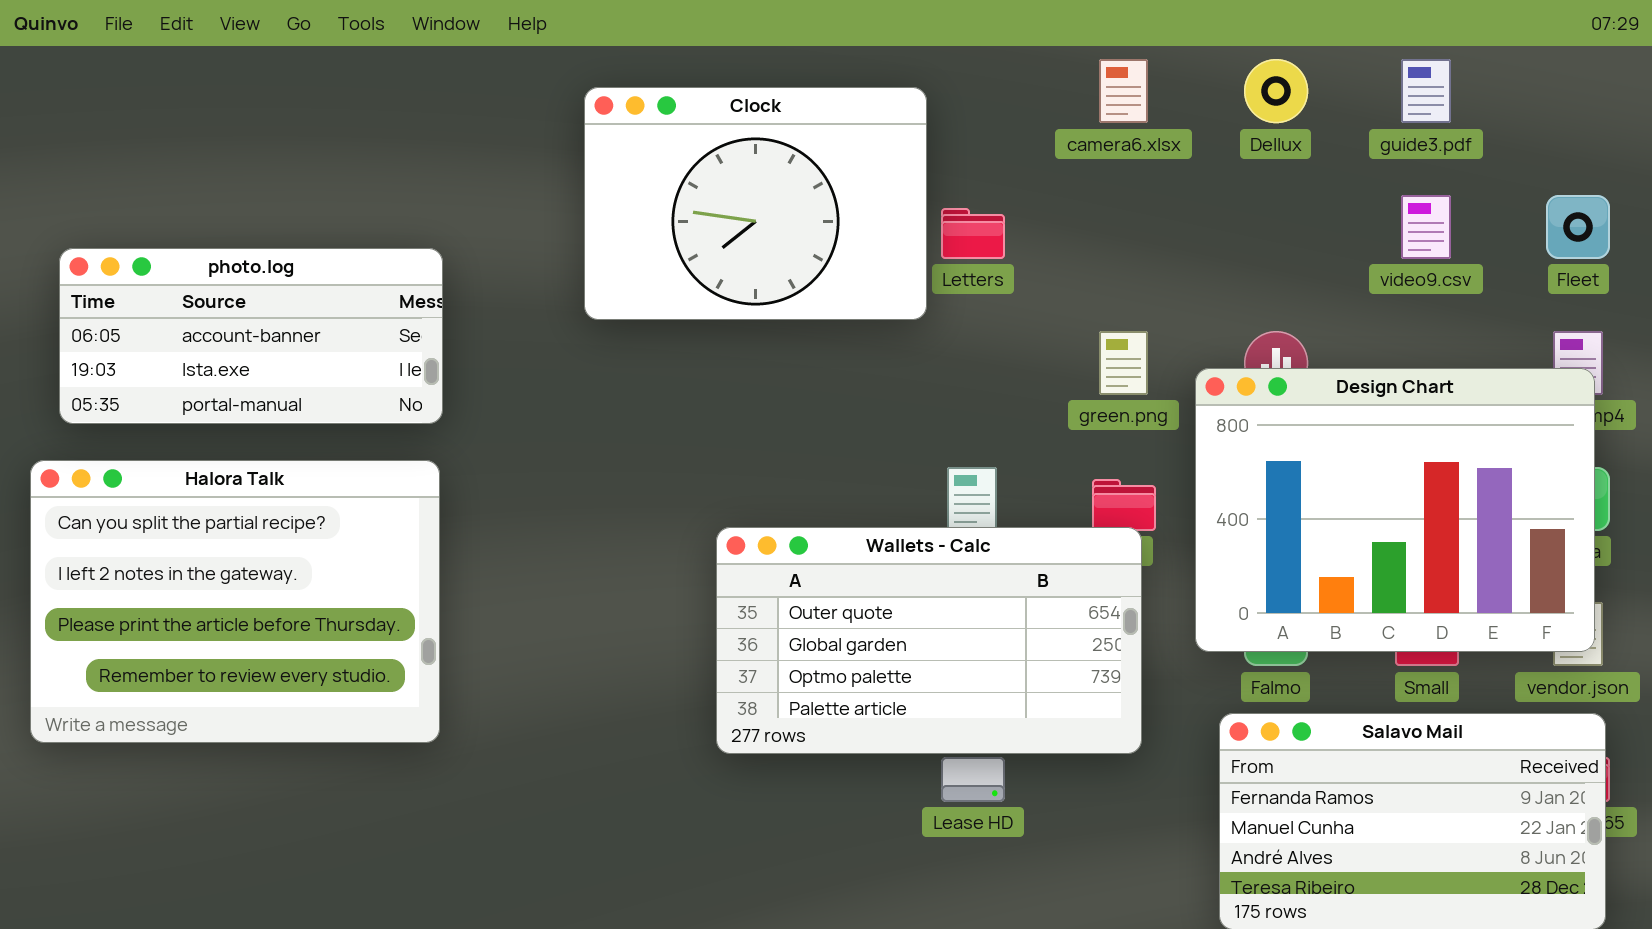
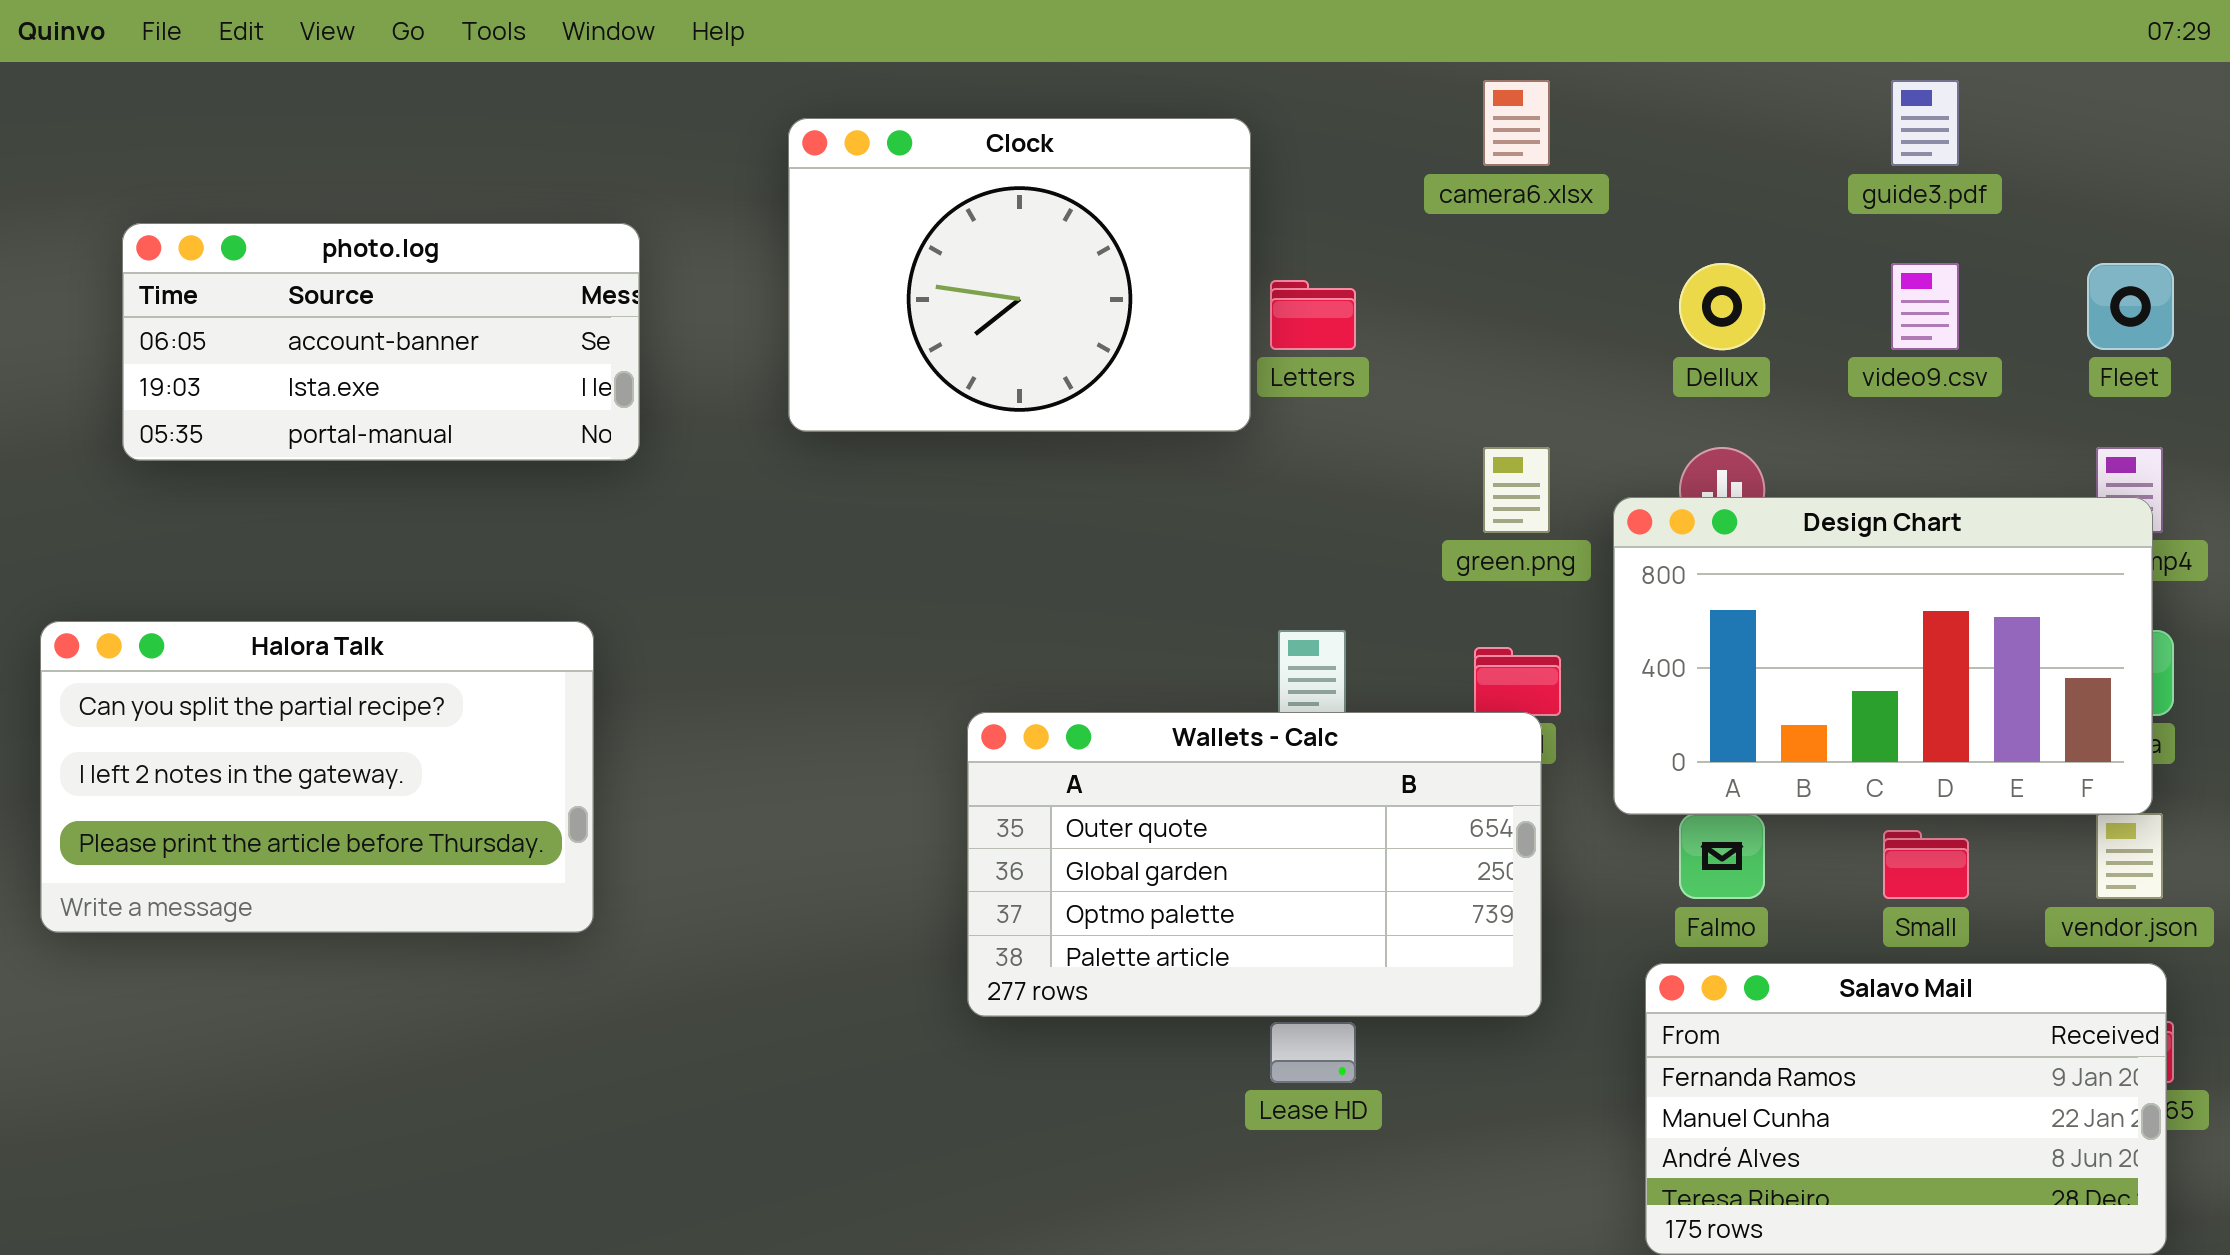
Dellux: [1244,59,1308,123] -> [1679,263,1765,350], moved
photo.log: [59,248,443,424] -> [122,223,640,461], moved
Design Chart: [1195,368,1595,652] -> [1613,497,2153,815], resized
Halora Talk: [30,460,440,743] -> [40,621,594,933], resized

